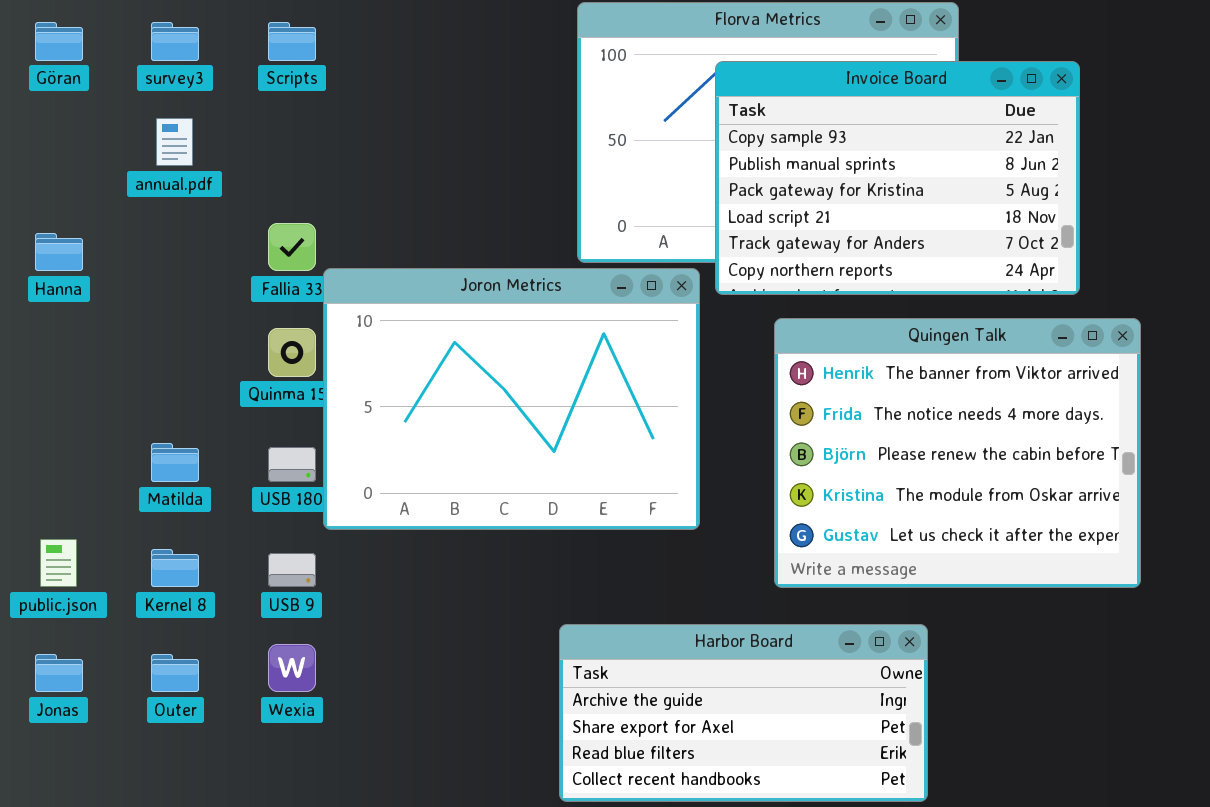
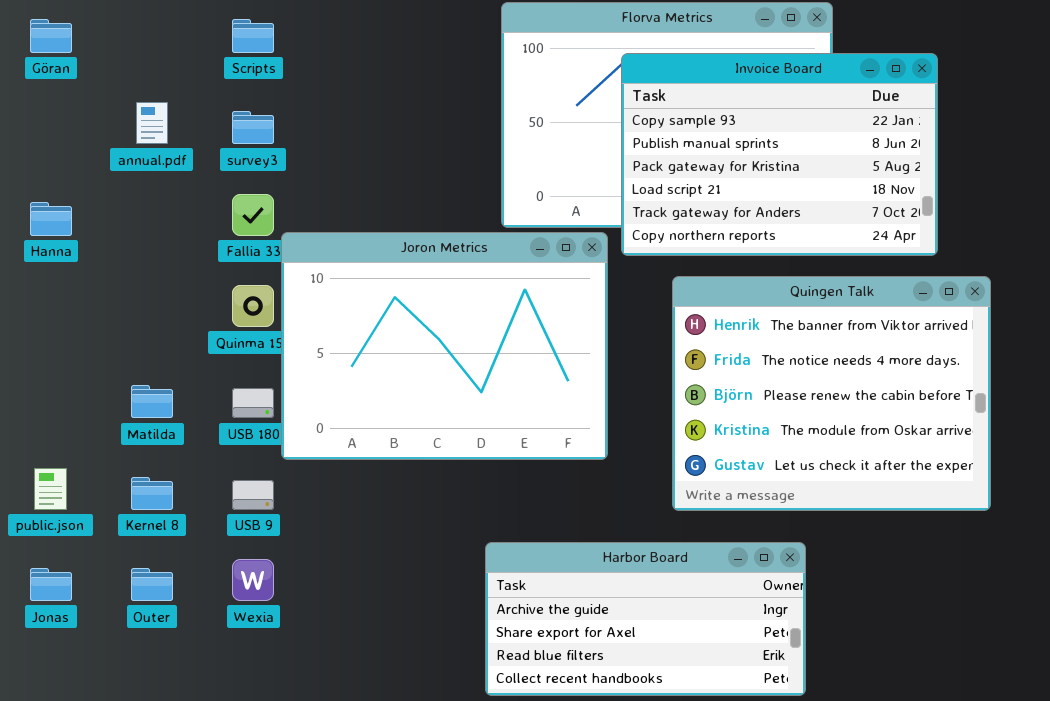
survey3: [151,22,199,61] -> [232,111,274,144], moved

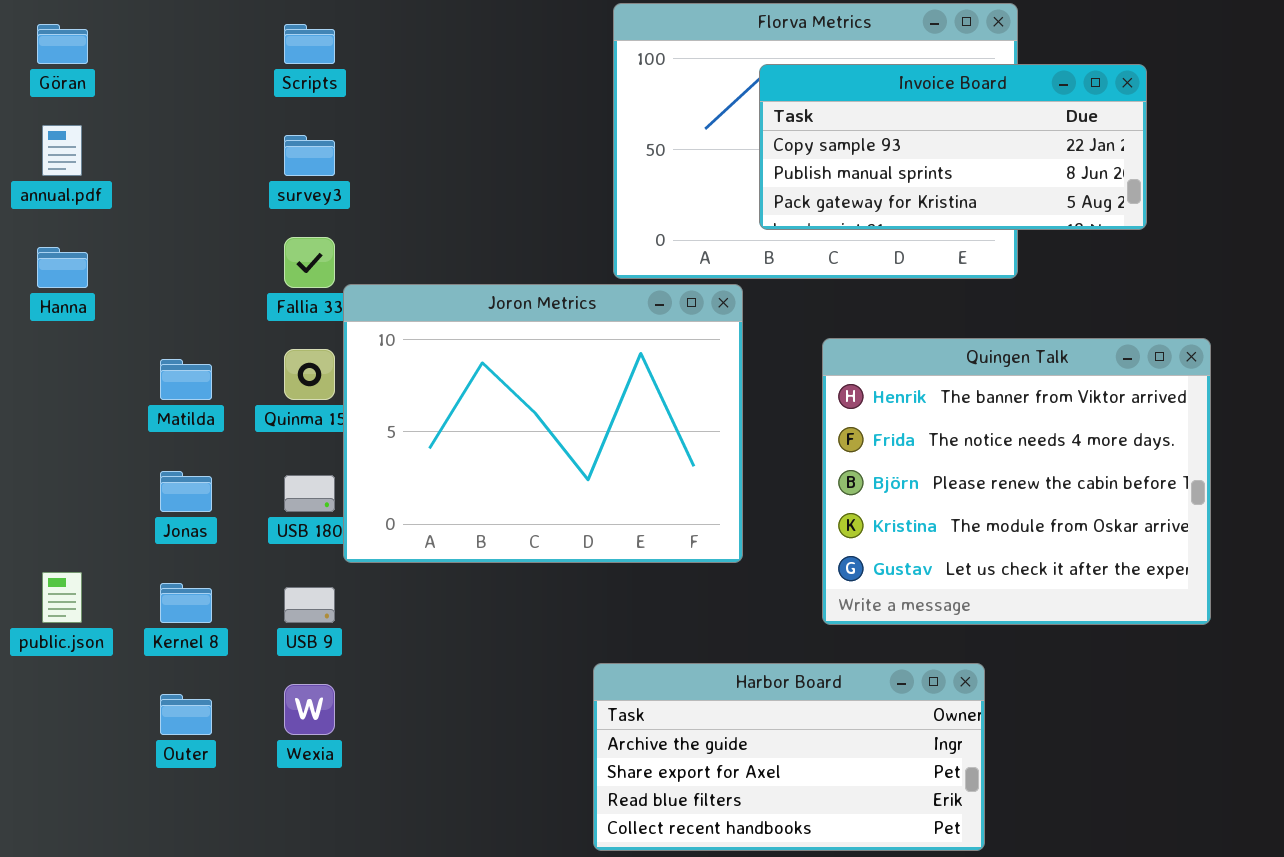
Invoice Board: [621,53,938,256] -> [759,64,1147,230], resized
annual.pdf: [136,102,168,144] -> [42,125,82,176], moved
Matilda: [131,385,173,418] -> [160,359,212,400], moved
Jonas: [30,568,72,601] -> [160,471,212,512], moved

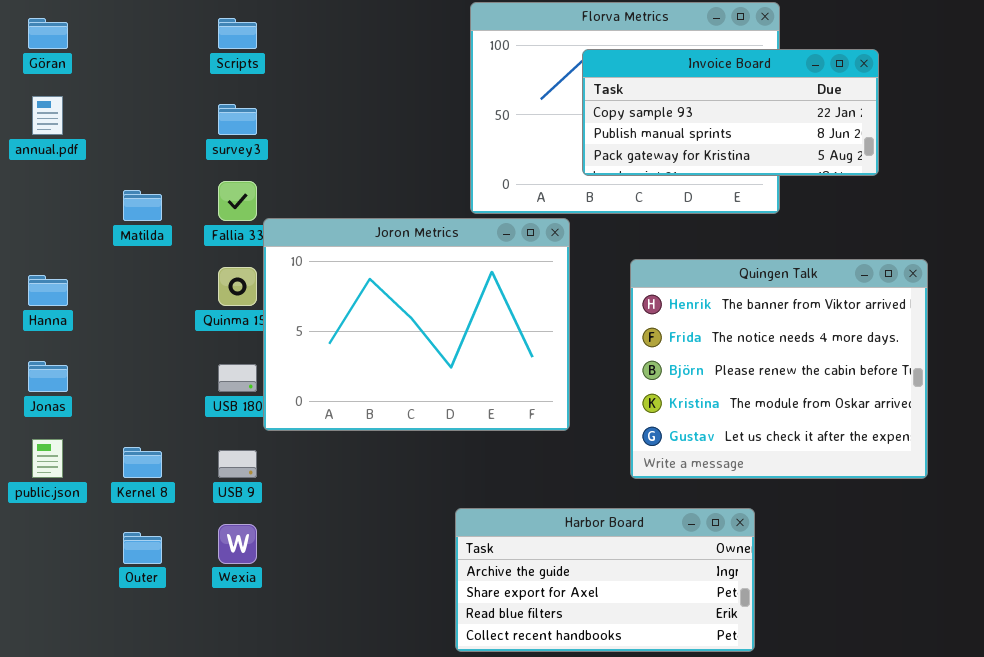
Hanna: [37,247,88,288] -> [28,275,68,306], moved
Matilda: [160,359,212,400] -> [123,190,162,221], moved
Jonas: [160,471,212,512] -> [28,361,68,392], moved

